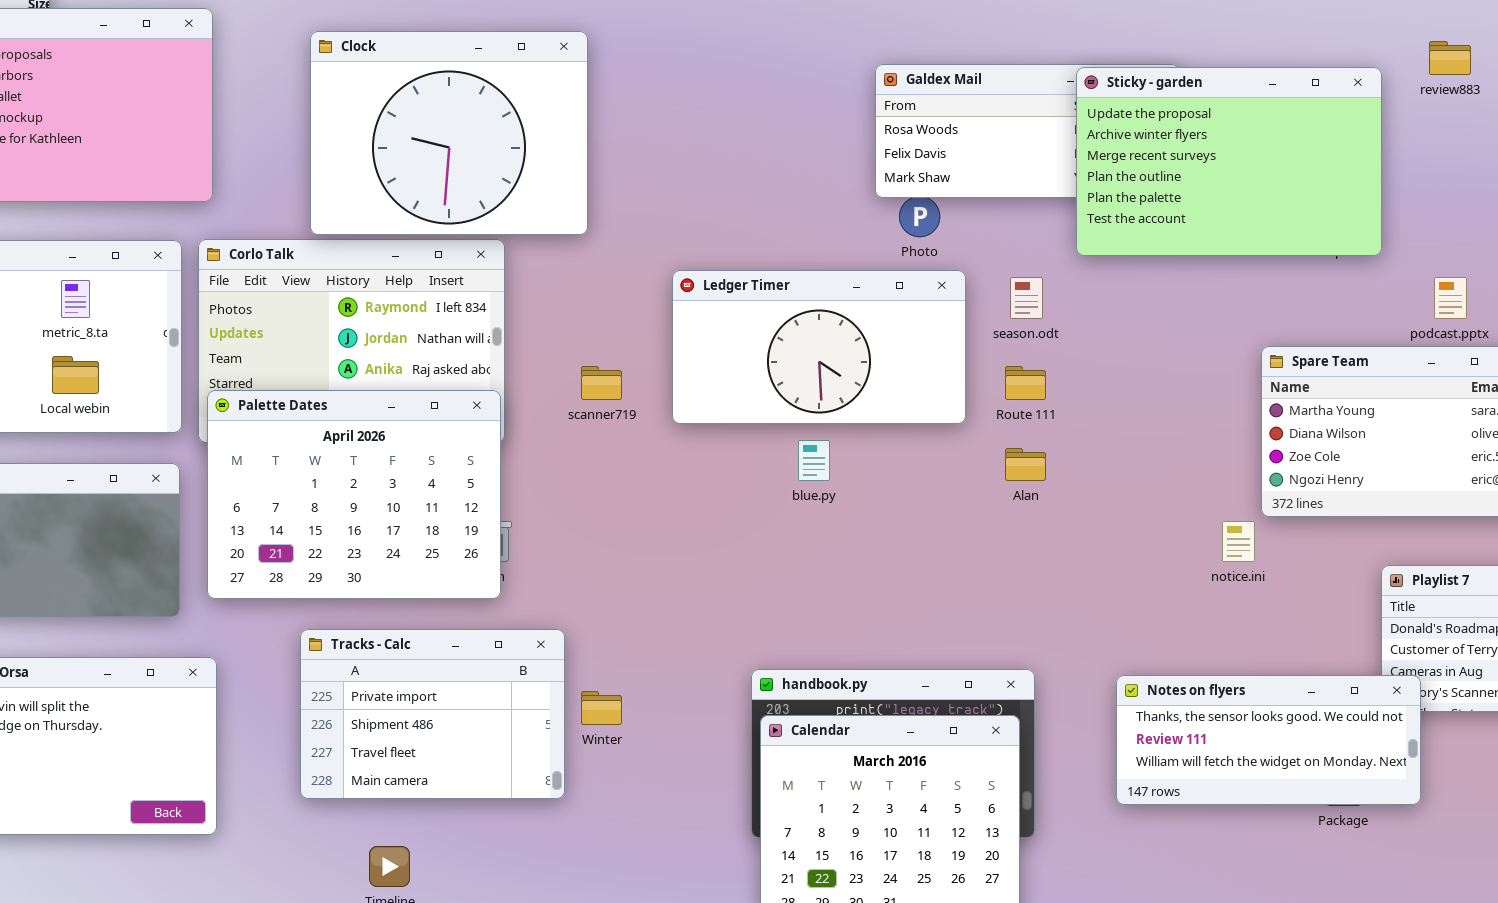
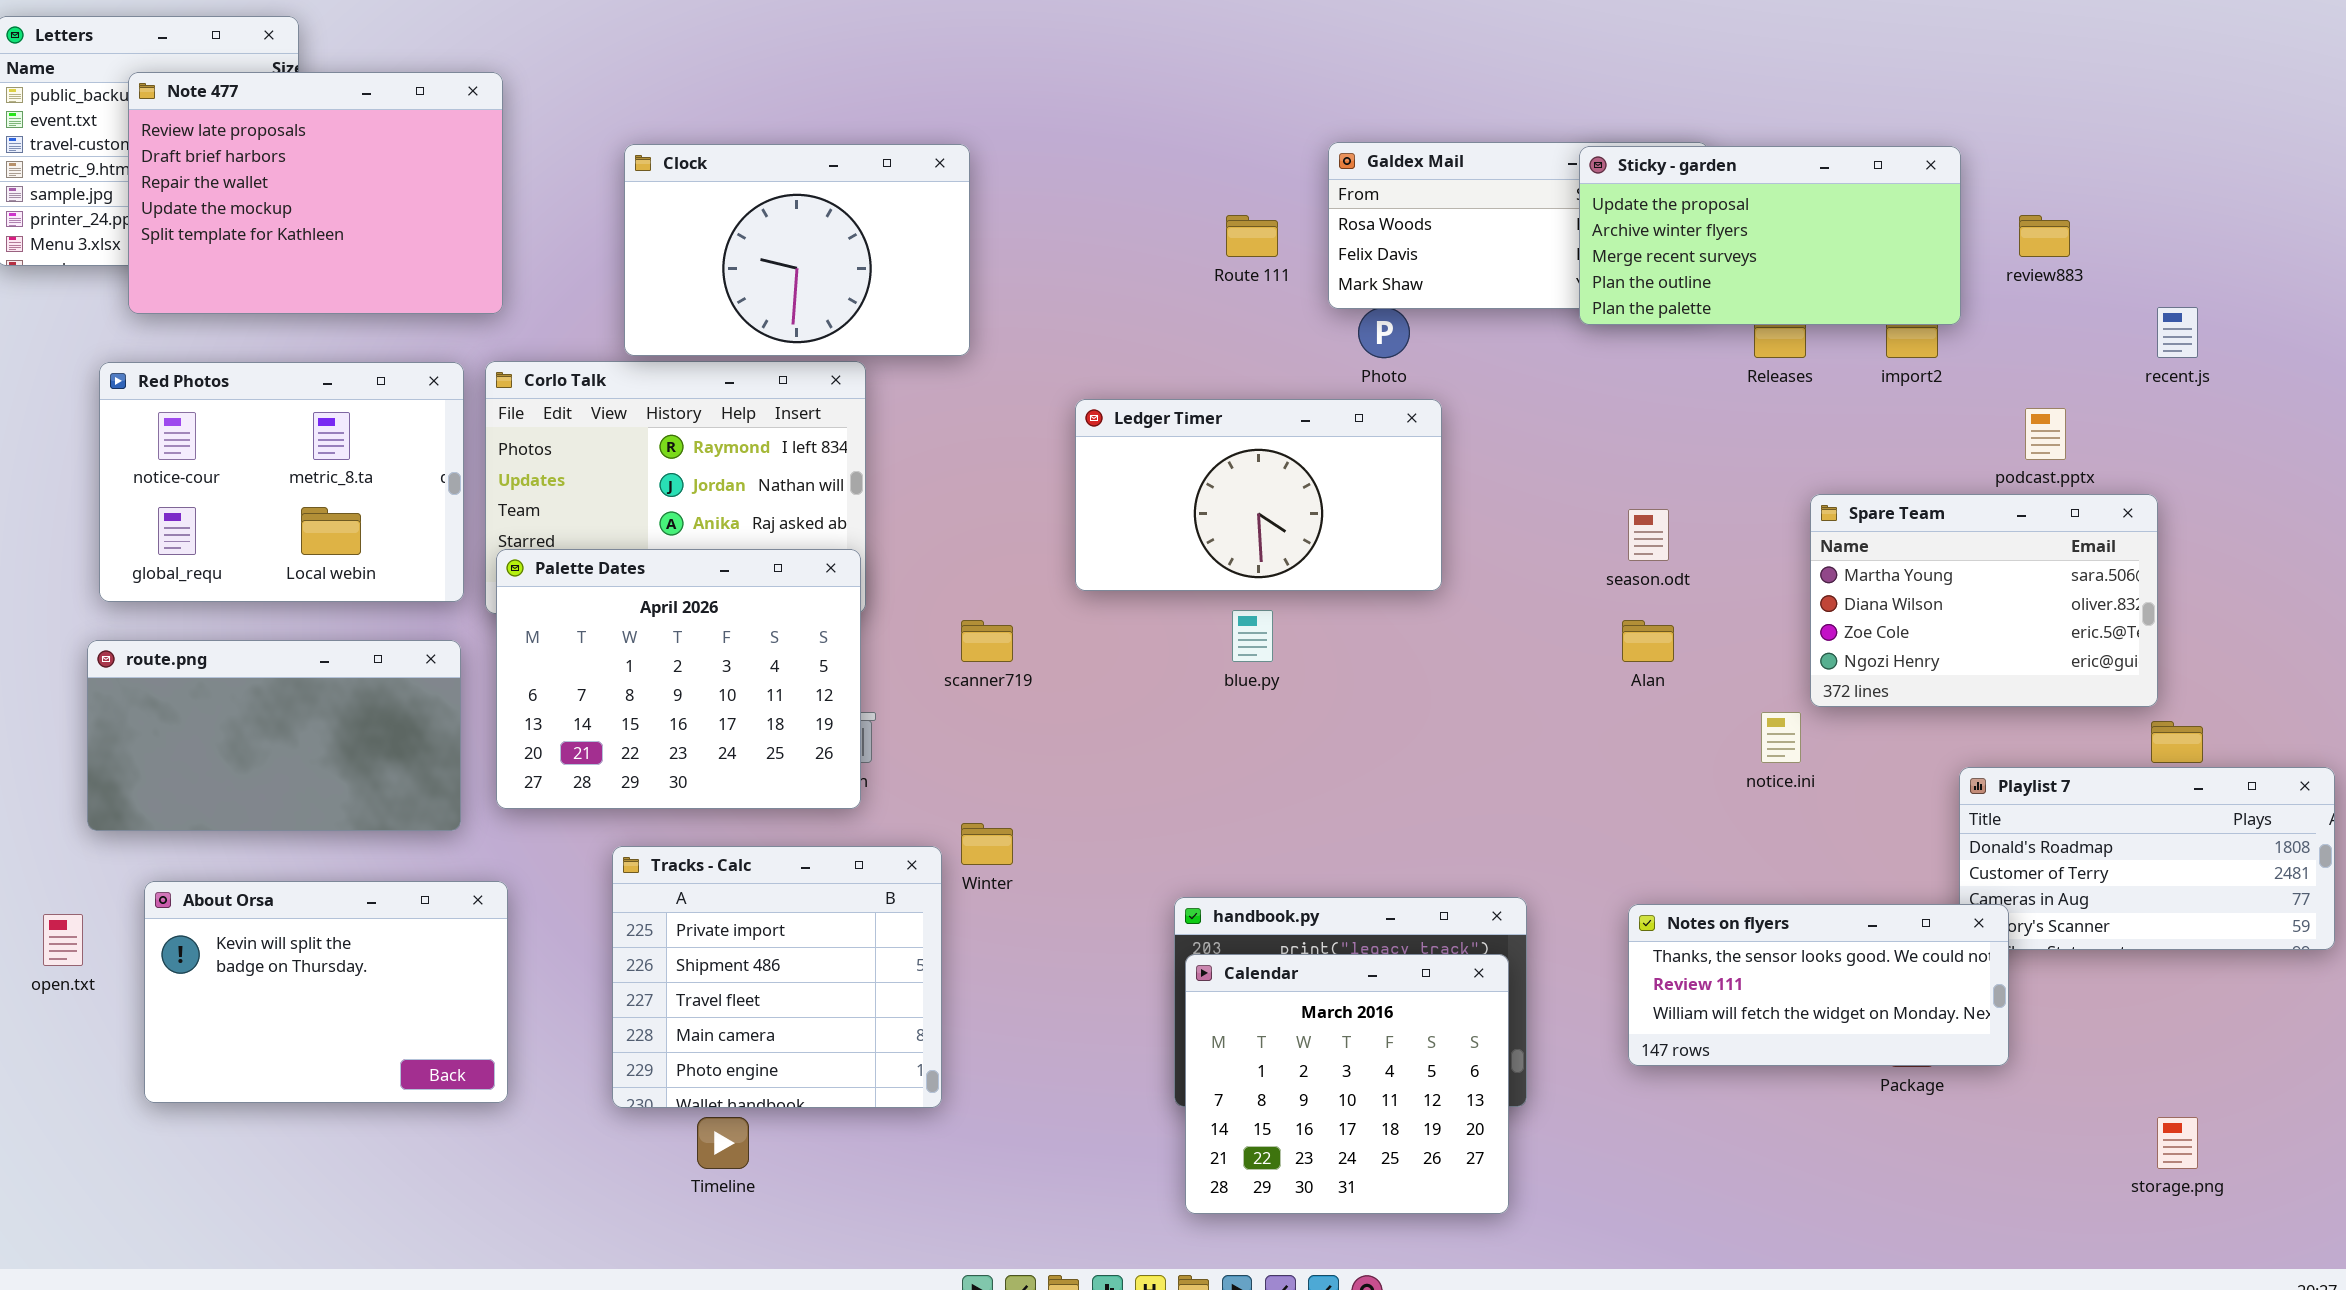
Clock: [310,31,588,235] -> [624,144,970,356], resized
review883: [1429,41,1471,75] -> [2019,215,2070,257], moved
Sticky - garden: [1076,67,1382,256] -> [1579,146,1961,325], resized
season.odt: [1010,277,1043,319] -> [1628,509,1669,561], moved
scanner719: [581,366,622,400] -> [961,620,1013,662], moved
Route 111: [1005,366,1046,400] -> [1226,215,1278,257], moved
Alan: [1005,448,1046,481] -> [1622,620,1674,662], moved
Tracks - Calc: [300,629,565,799] -> [612,846,942,1108], resized
Winter: [581,691,622,725] -> [961,823,1013,865], moved

